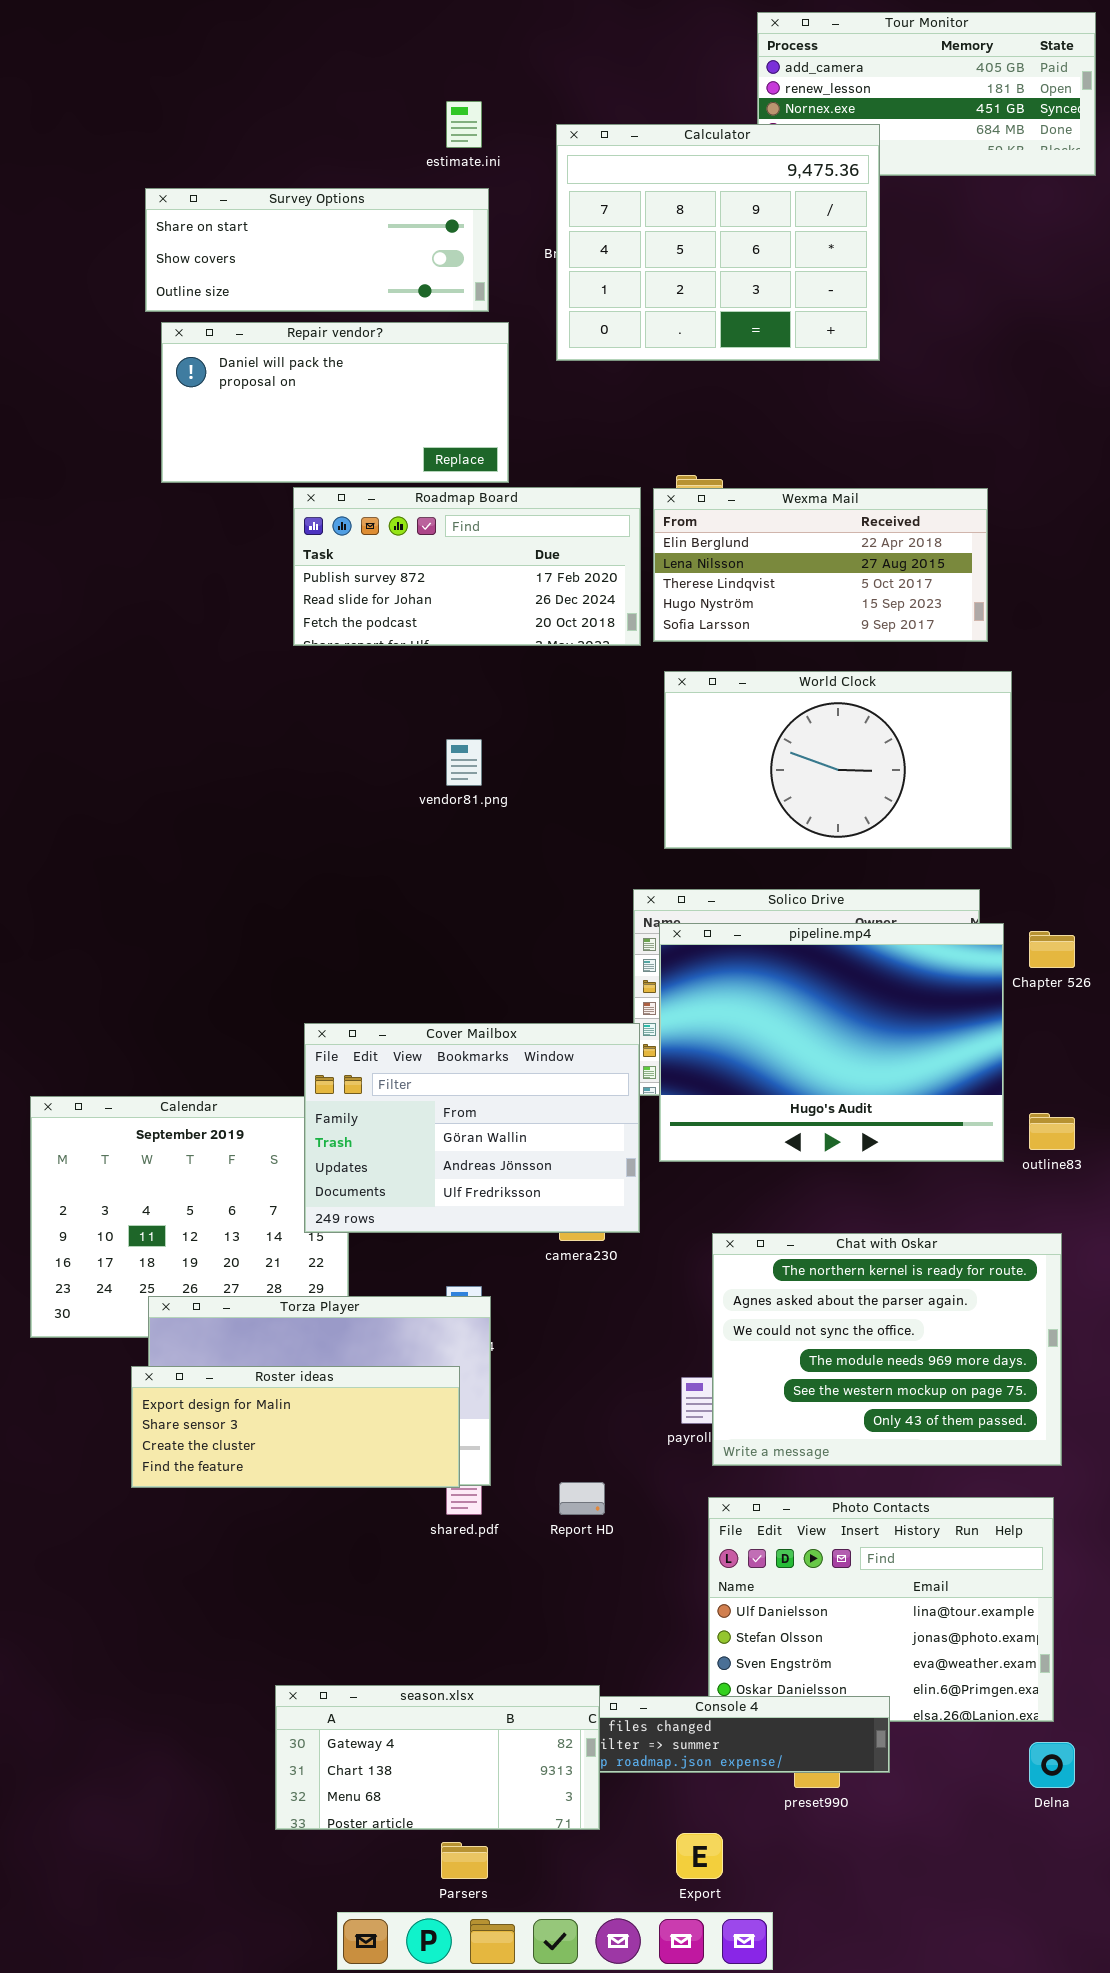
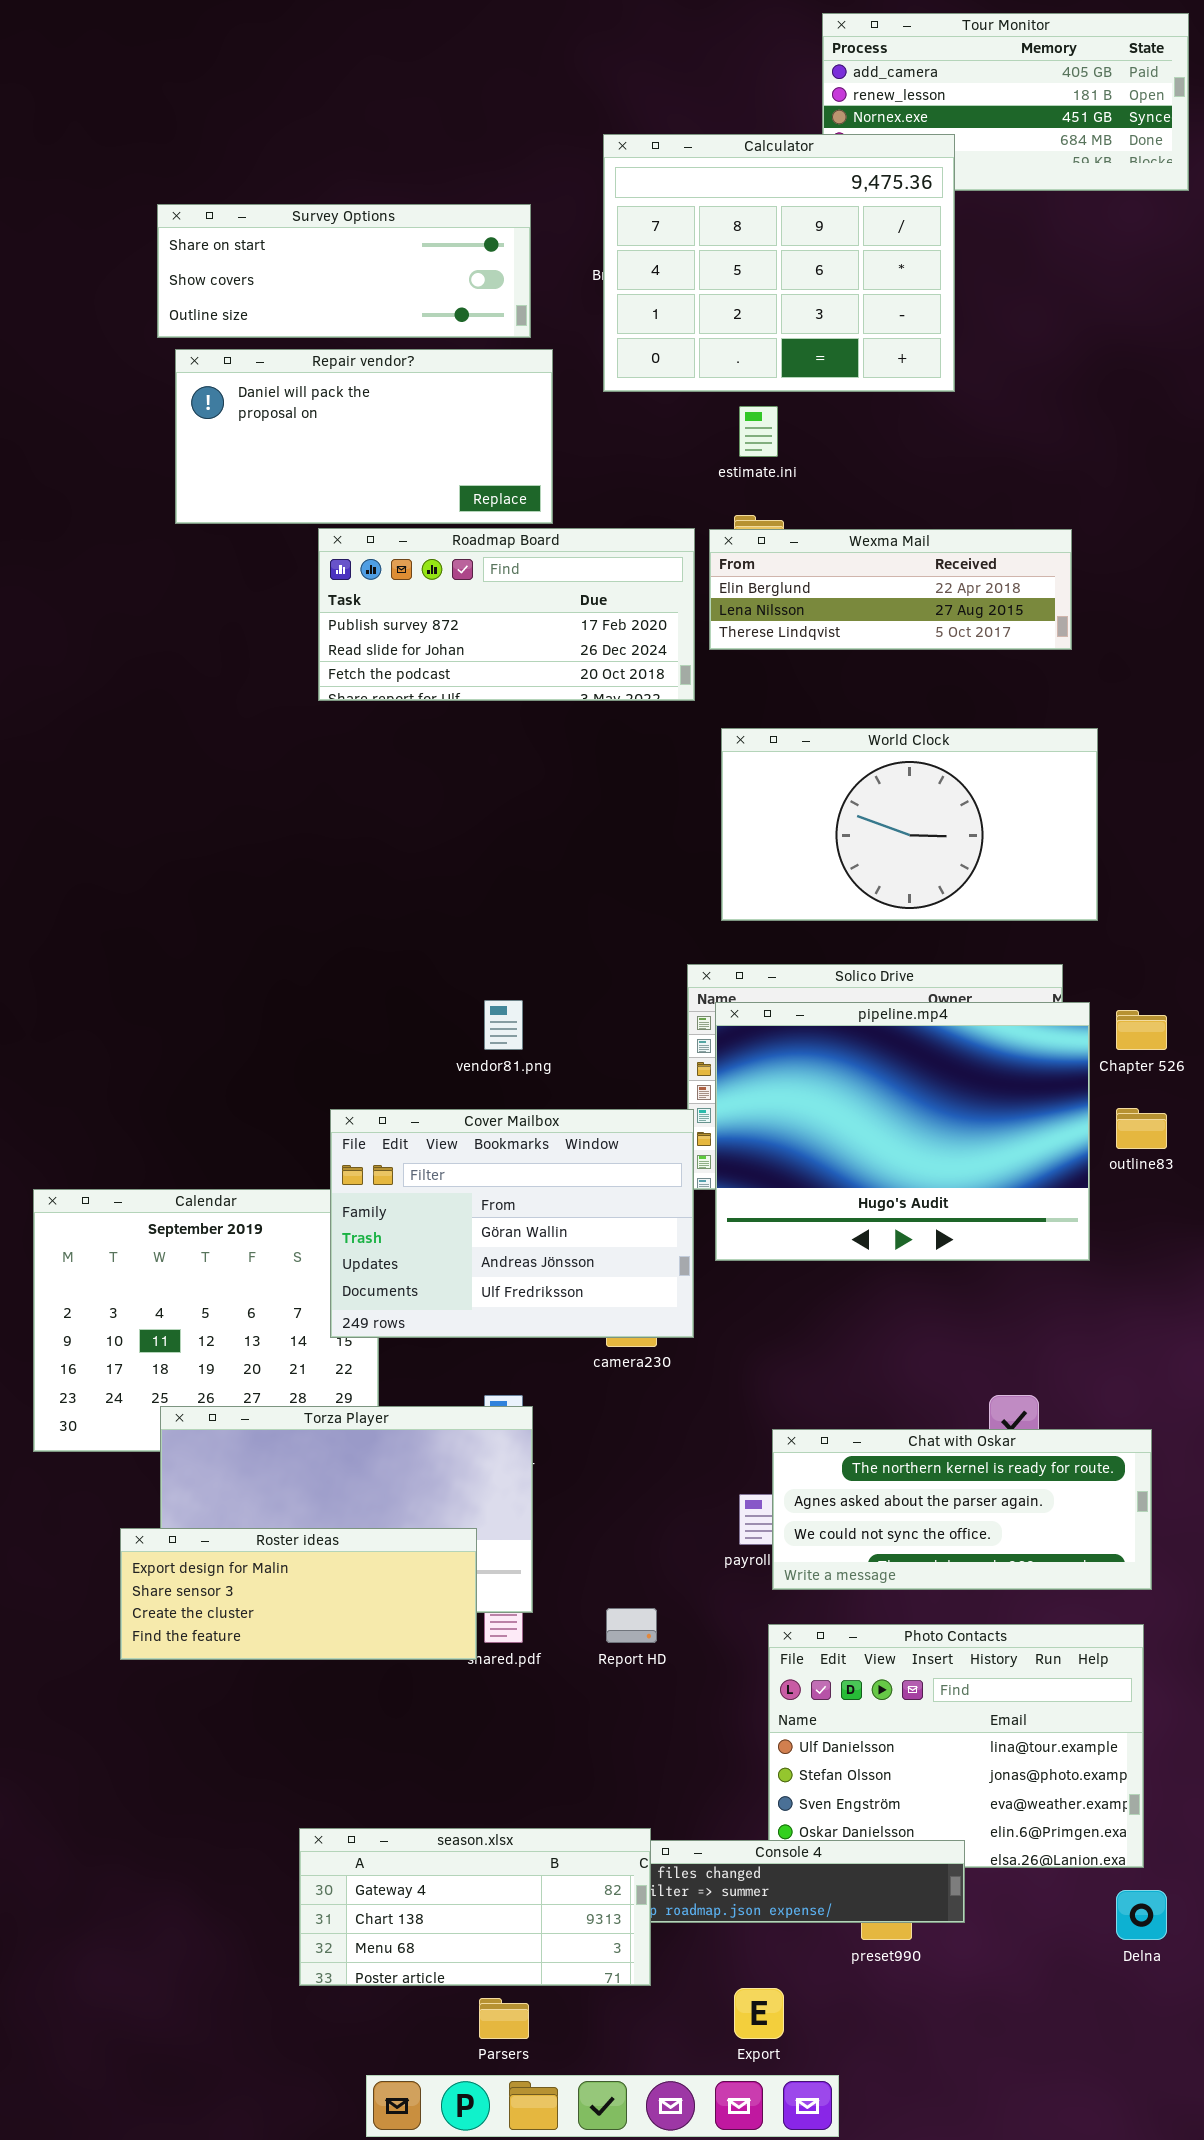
estimate.ini: [446,101,482,148] -> [739,406,778,457], moved
Wexma Mail: [653,488,988,642] -> [709,529,1072,650], resized
vendor81.png: [446,739,482,786] -> [484,1000,523,1050], moved
outline83: [1029,1113,1075,1150] -> [1116,1108,1167,1149], moved
Chat with Oskar: [712,1233,1062,1466] -> [772,1429,1152,1590], resized
Roster ideas: [131,1366,460,1488] -> [120,1528,477,1660], moved

